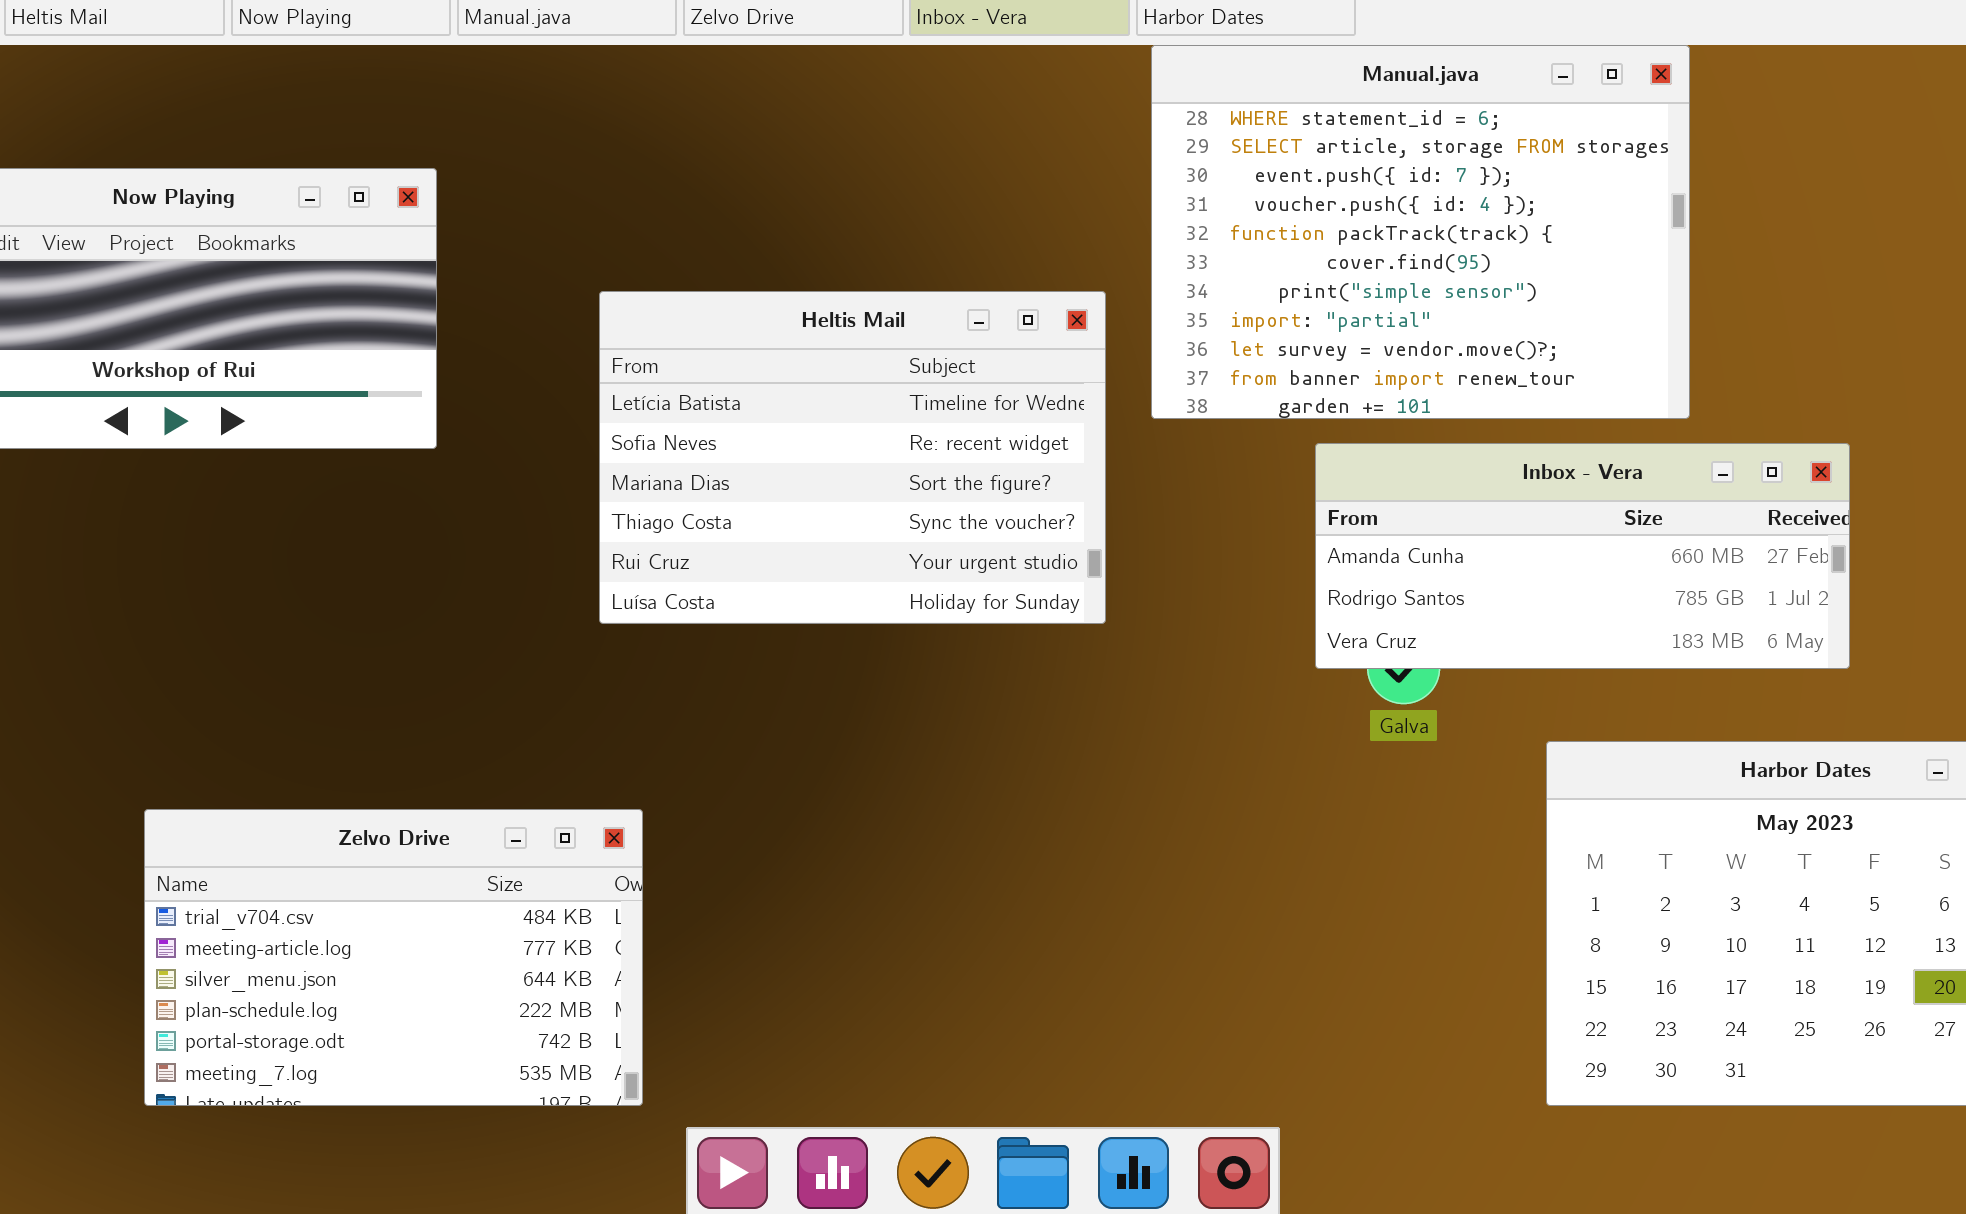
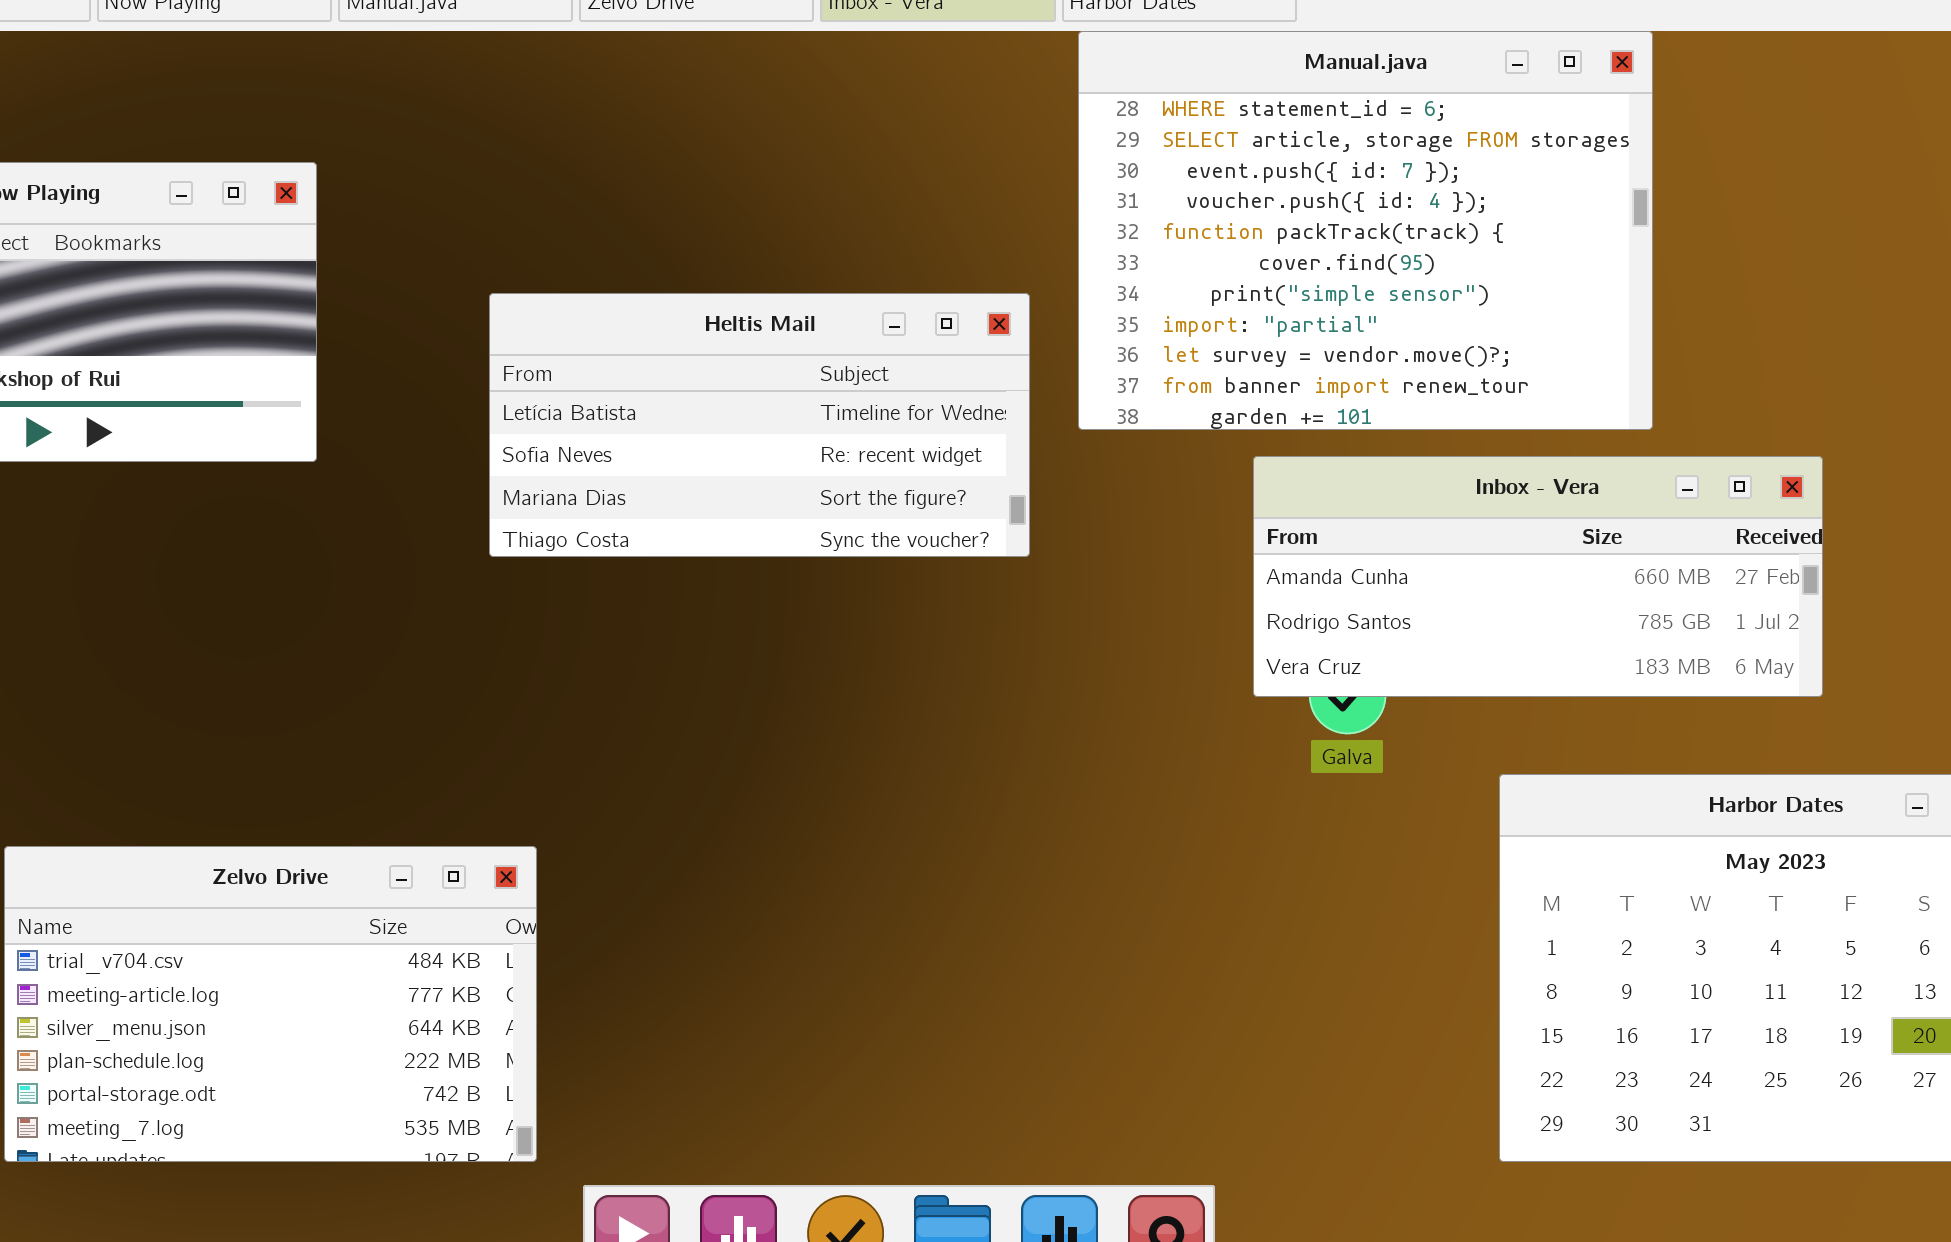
Heltis Mail: [599,291,1106,624] -> [489,293,1030,557], resized

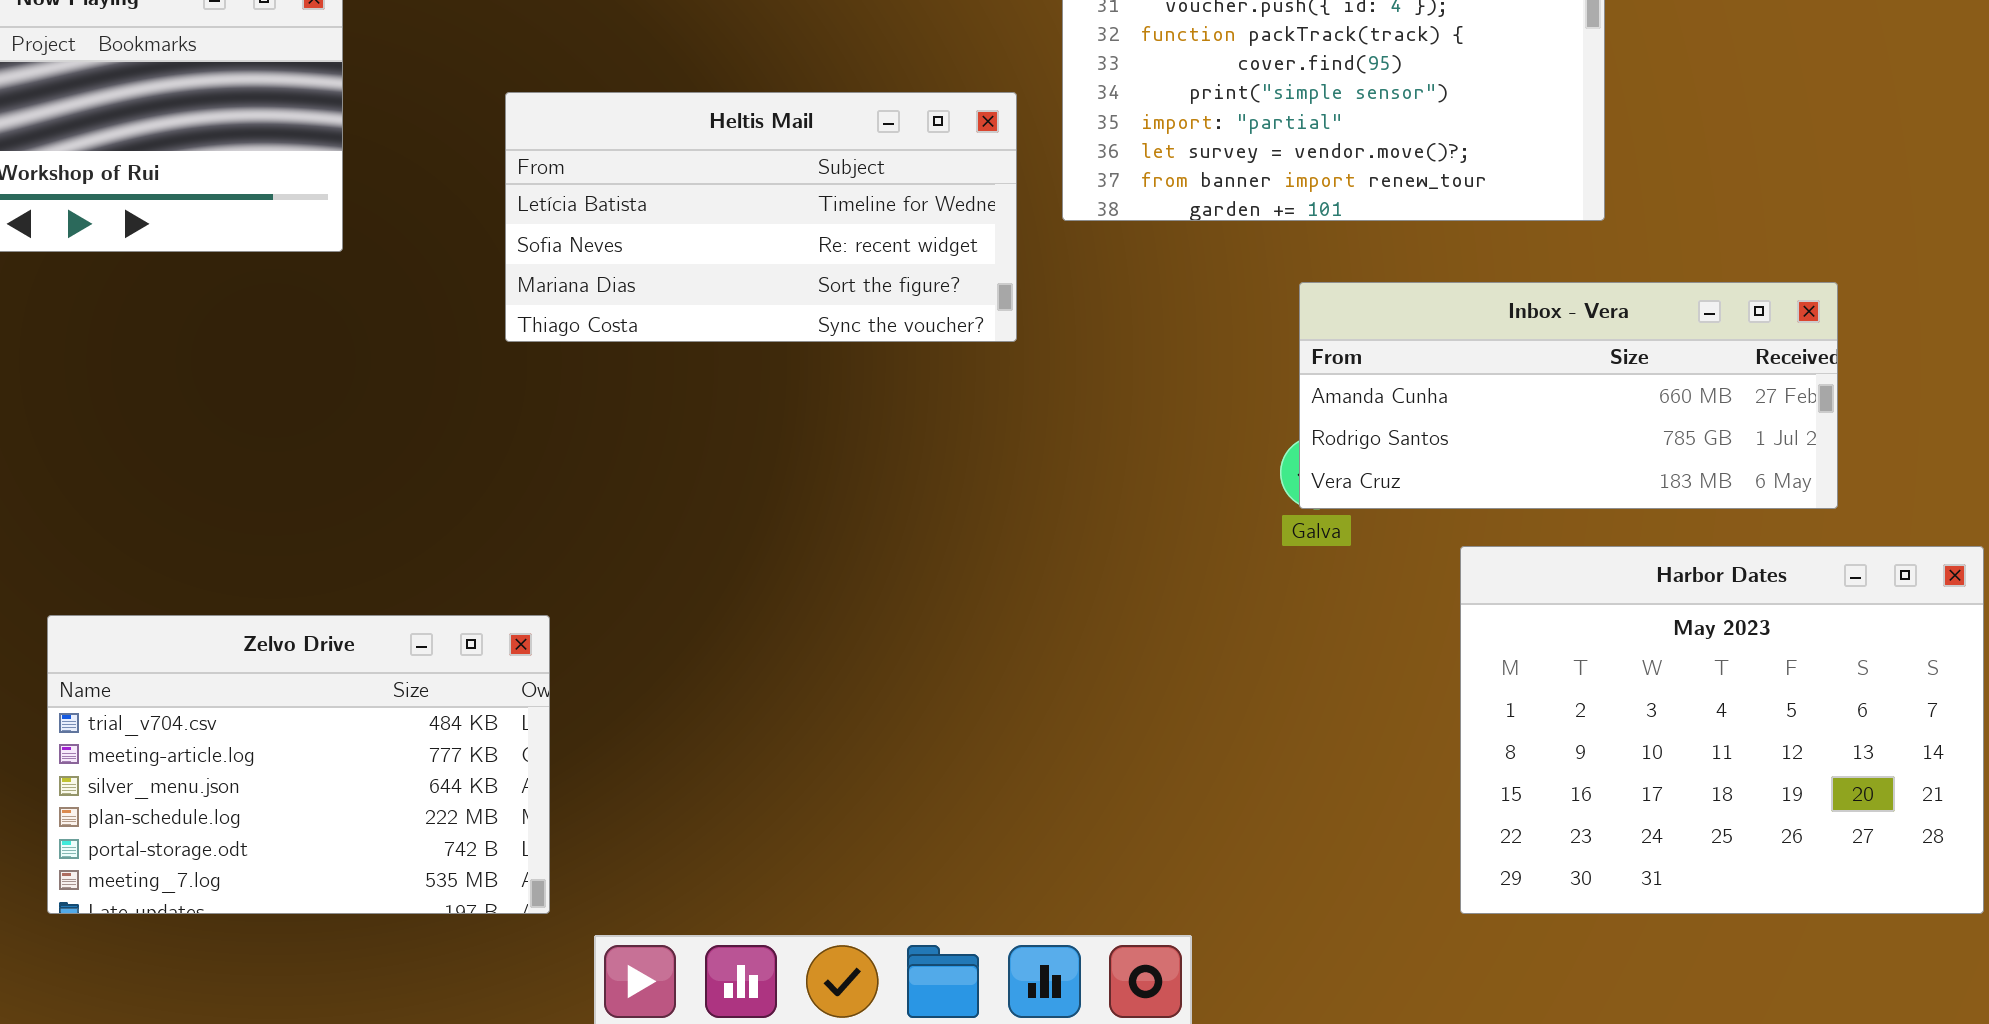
Inbox - Vera: [1253,456,1823,697] -> [1299,282,1838,509], moved

